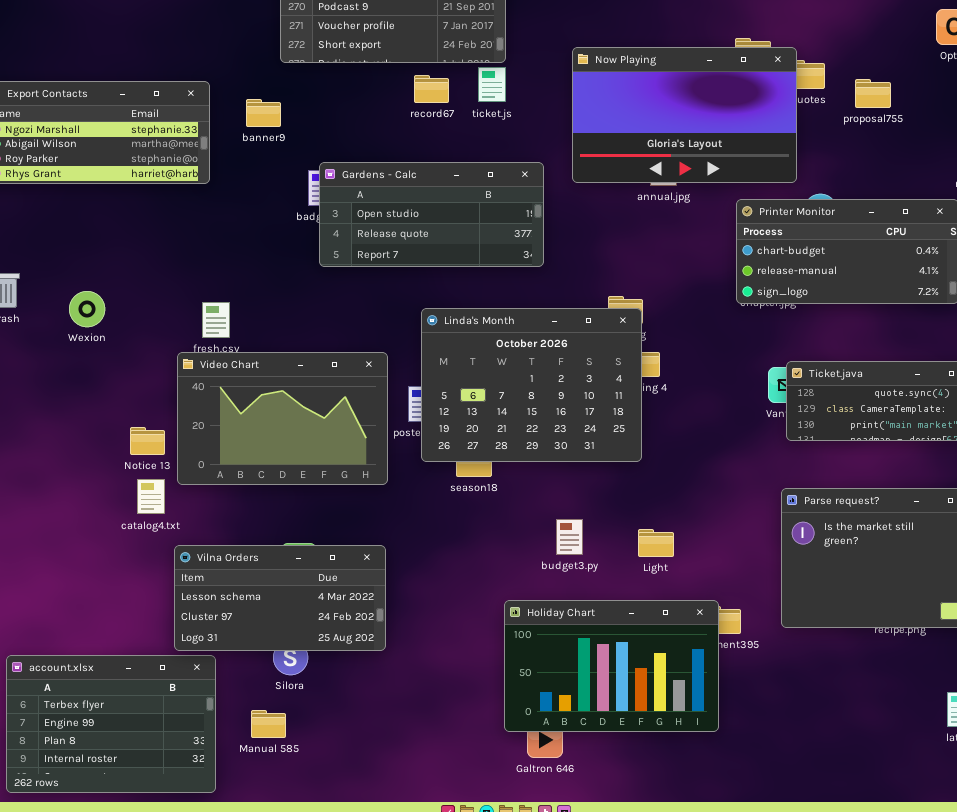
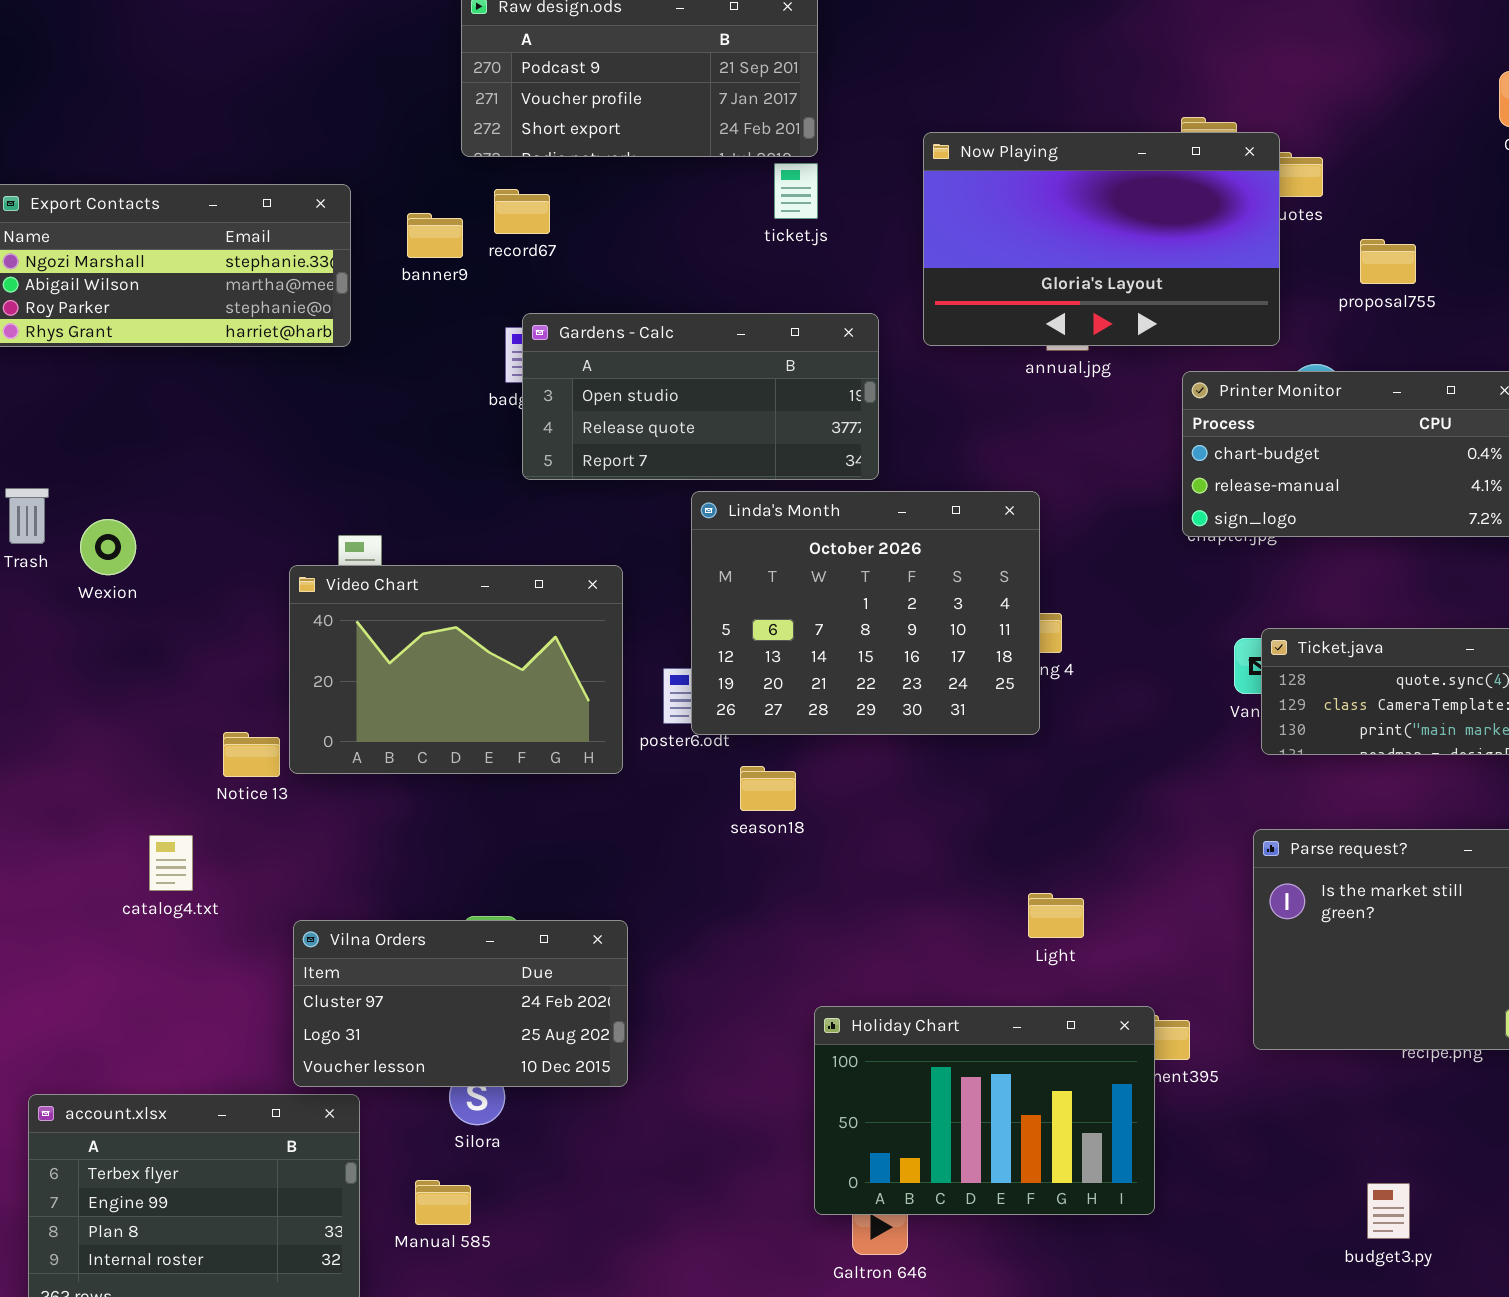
record67: [414,75,449,103] -> [494,189,550,234], moved
proposal755: [855,79,891,108] -> [1360,239,1416,284], moved
Wexion: [69,291,105,327] -> [80,519,136,575], moved
Linda's Month: [421,308,642,462] -> [691,491,1040,735], moved
Video Chart: [177,352,388,485] -> [289,565,623,774], moved
catalog4.txt: [137,479,165,514] -> [149,835,193,891], moved
budget3.py: [556,519,583,555] -> [1367,1183,1410,1239], moved
Vilna Orders: [174,545,386,651] -> [293,920,628,1087], scrolled down 1 row

